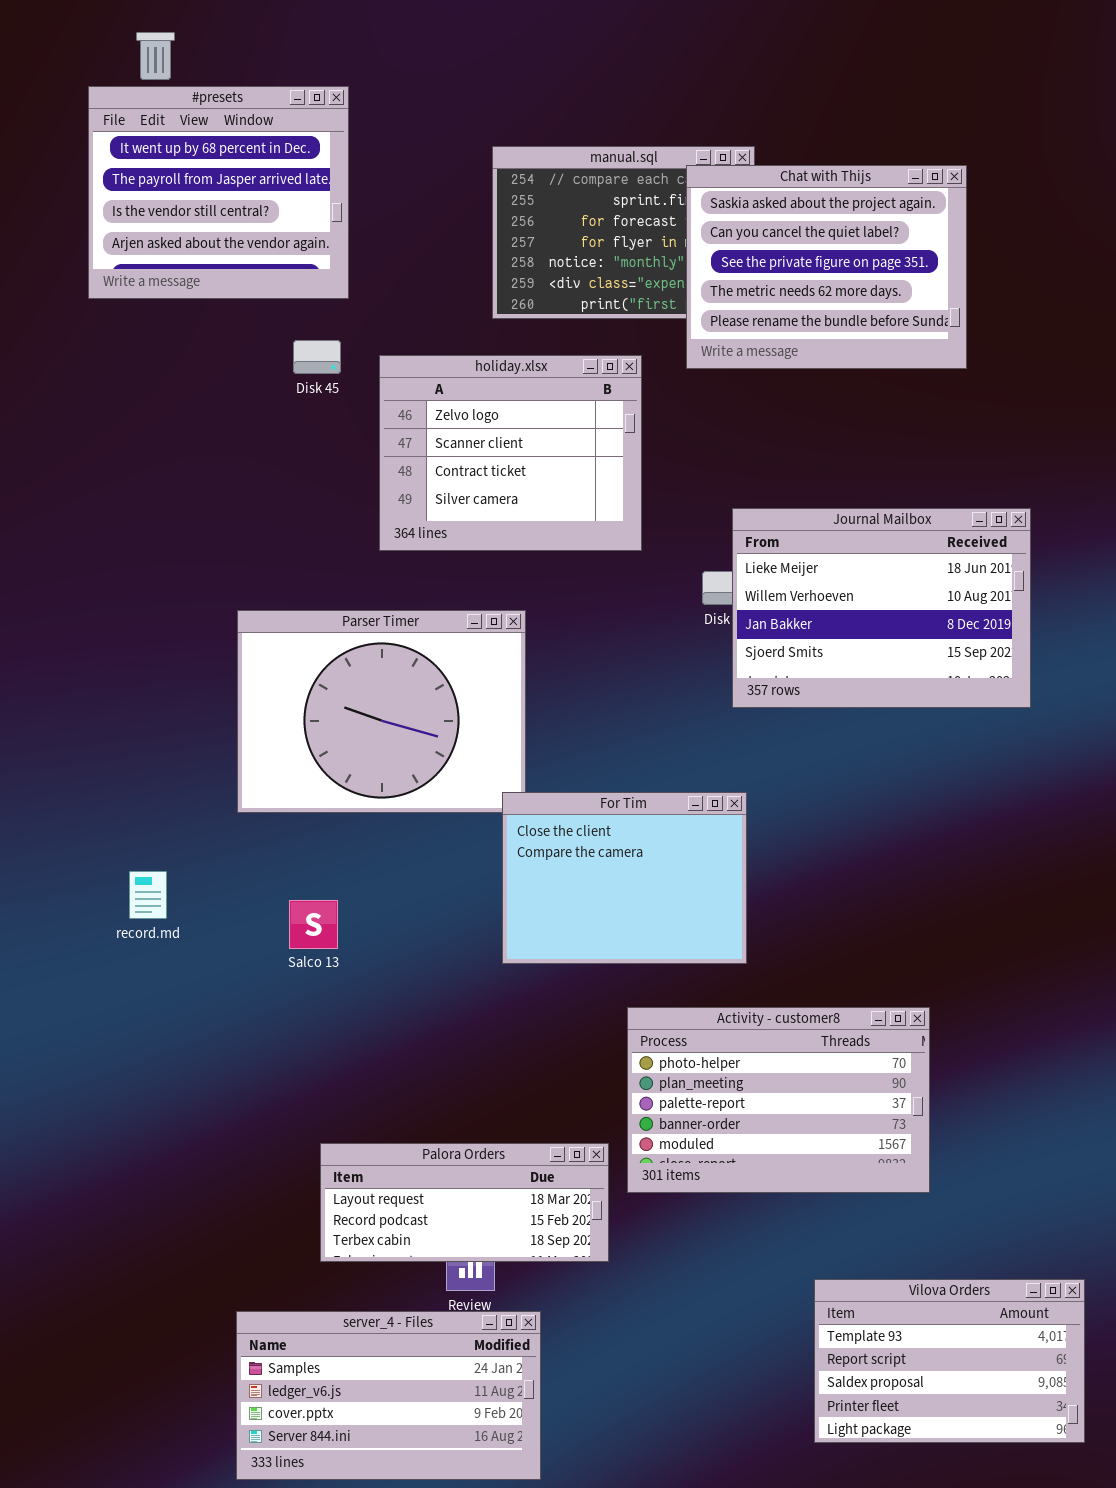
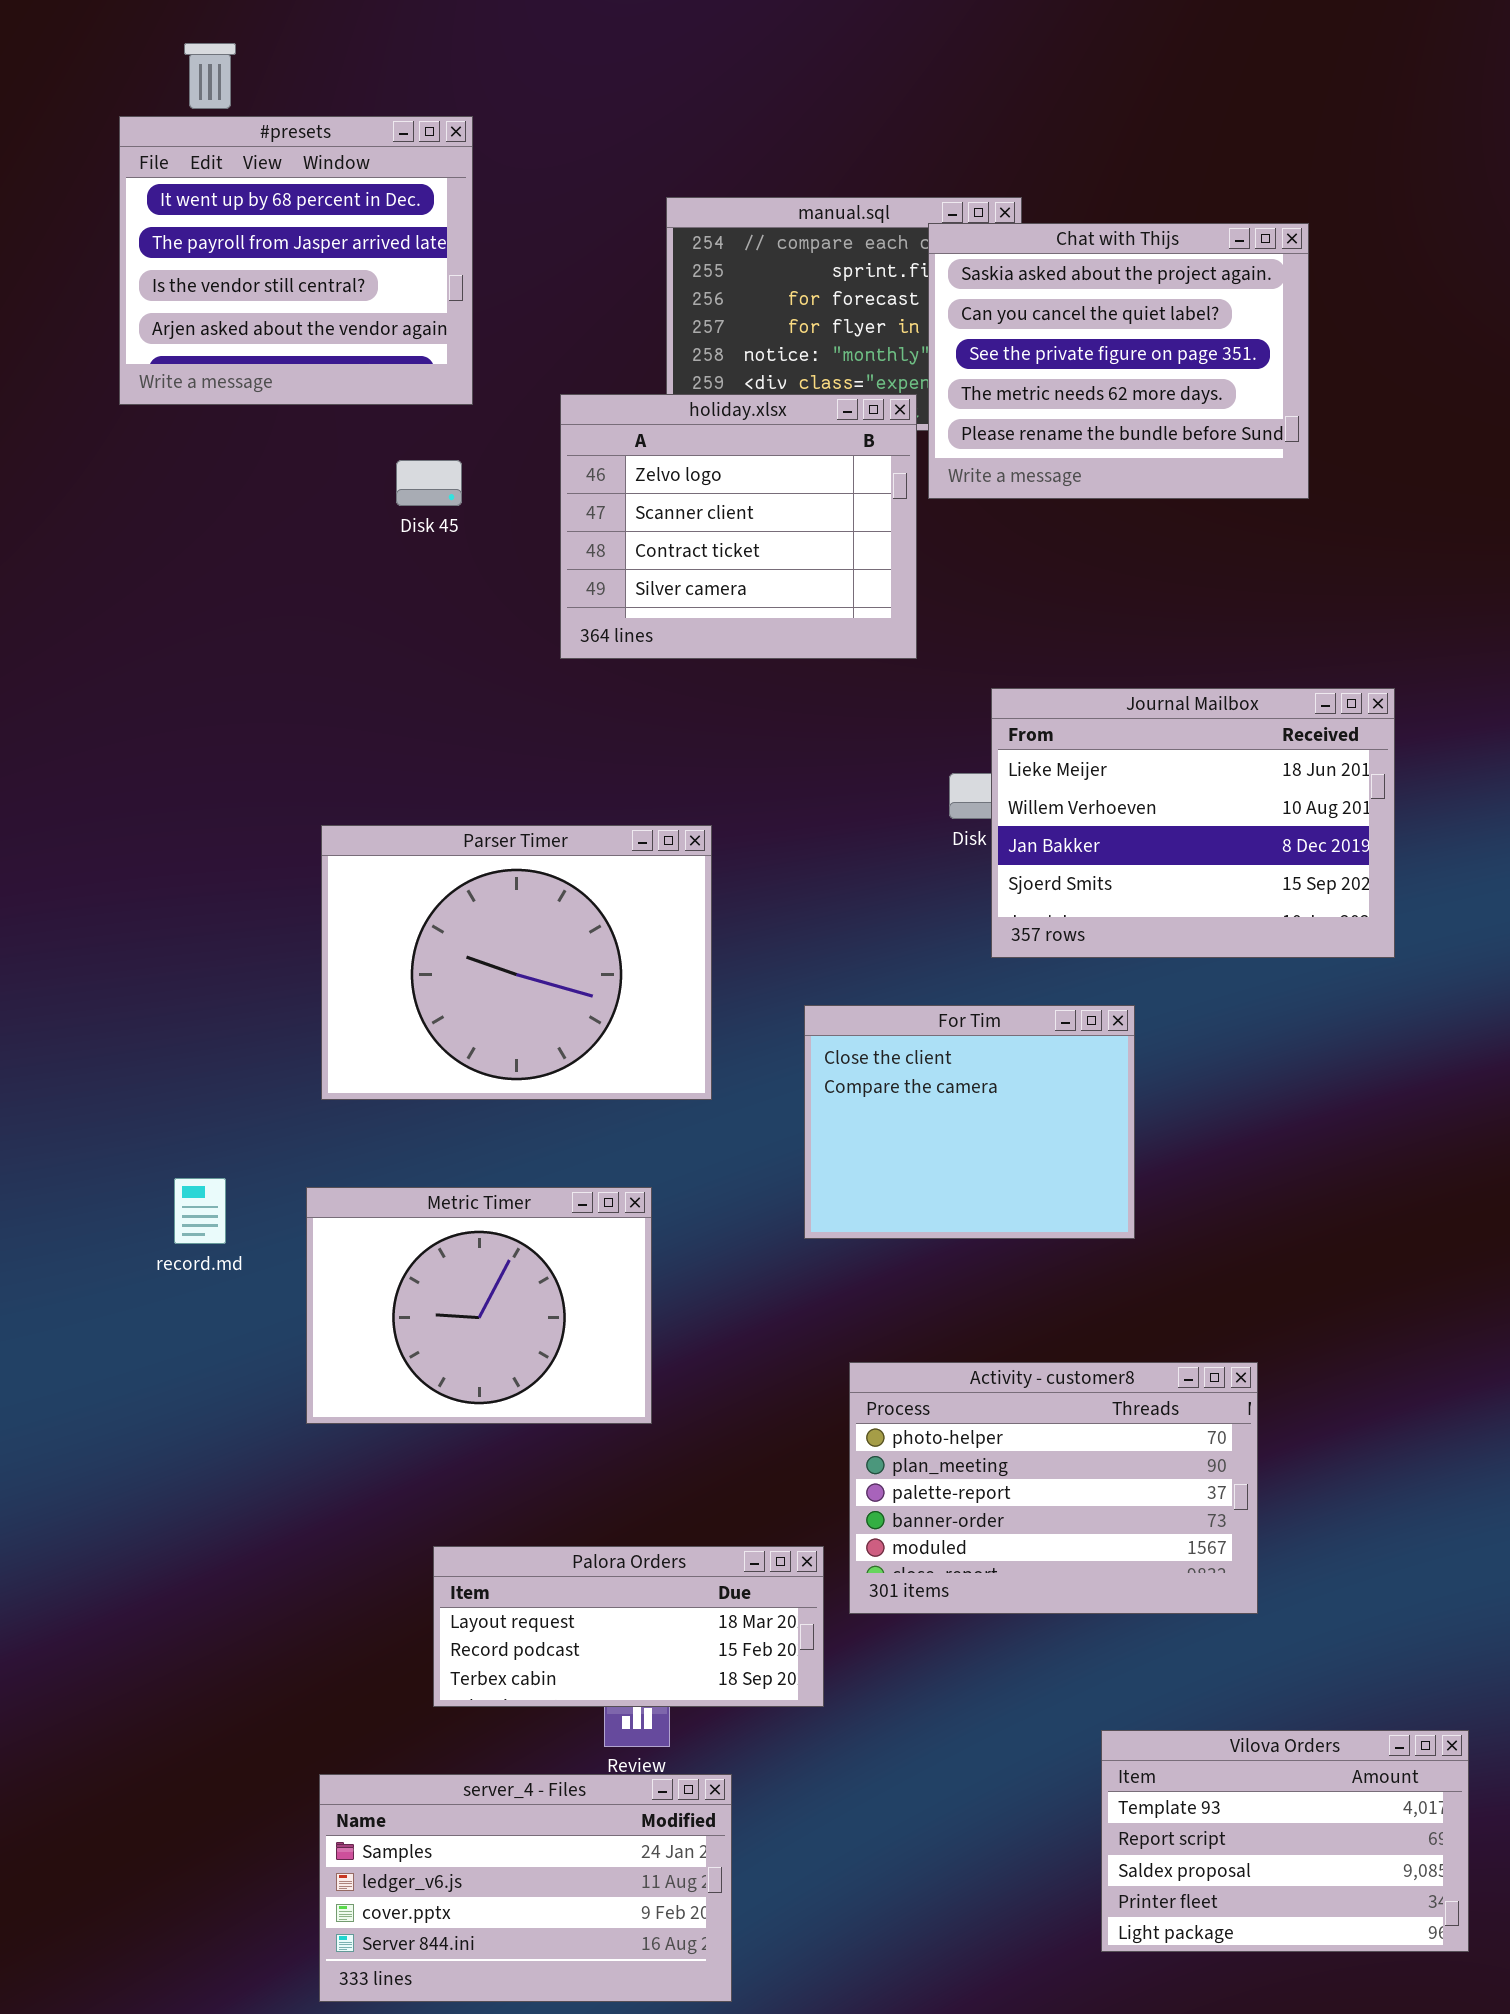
holiday.xlsx: [379,355,642,551] -> [560,394,917,659], moved
For Tim: [502,792,747,964] -> [804,1005,1135,1239], moved
Metric Timer: none -> [306,1187,652,1424], opened

